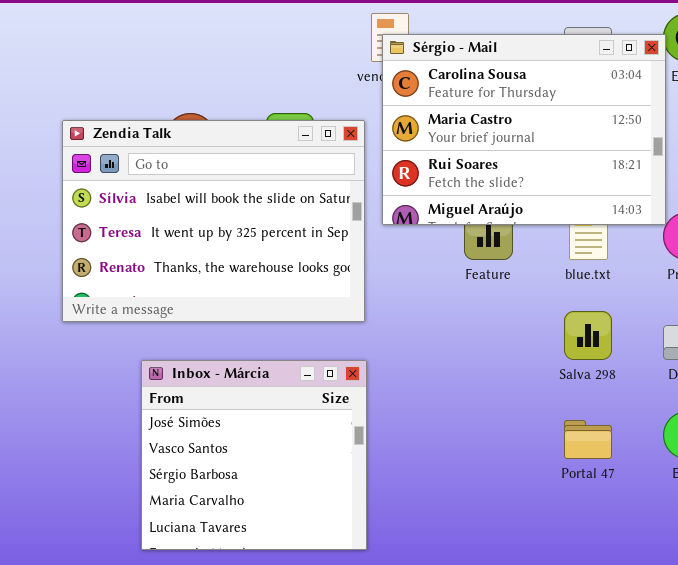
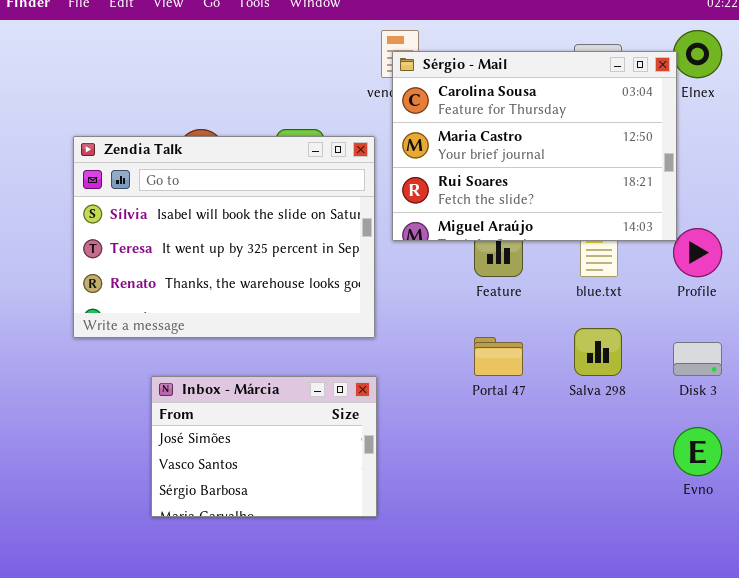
Inbox - Márcia: [141,360,367,550] -> [151,376,377,517], resized
Portal 47: [564,420,612,459] -> [474,337,523,376], moved

